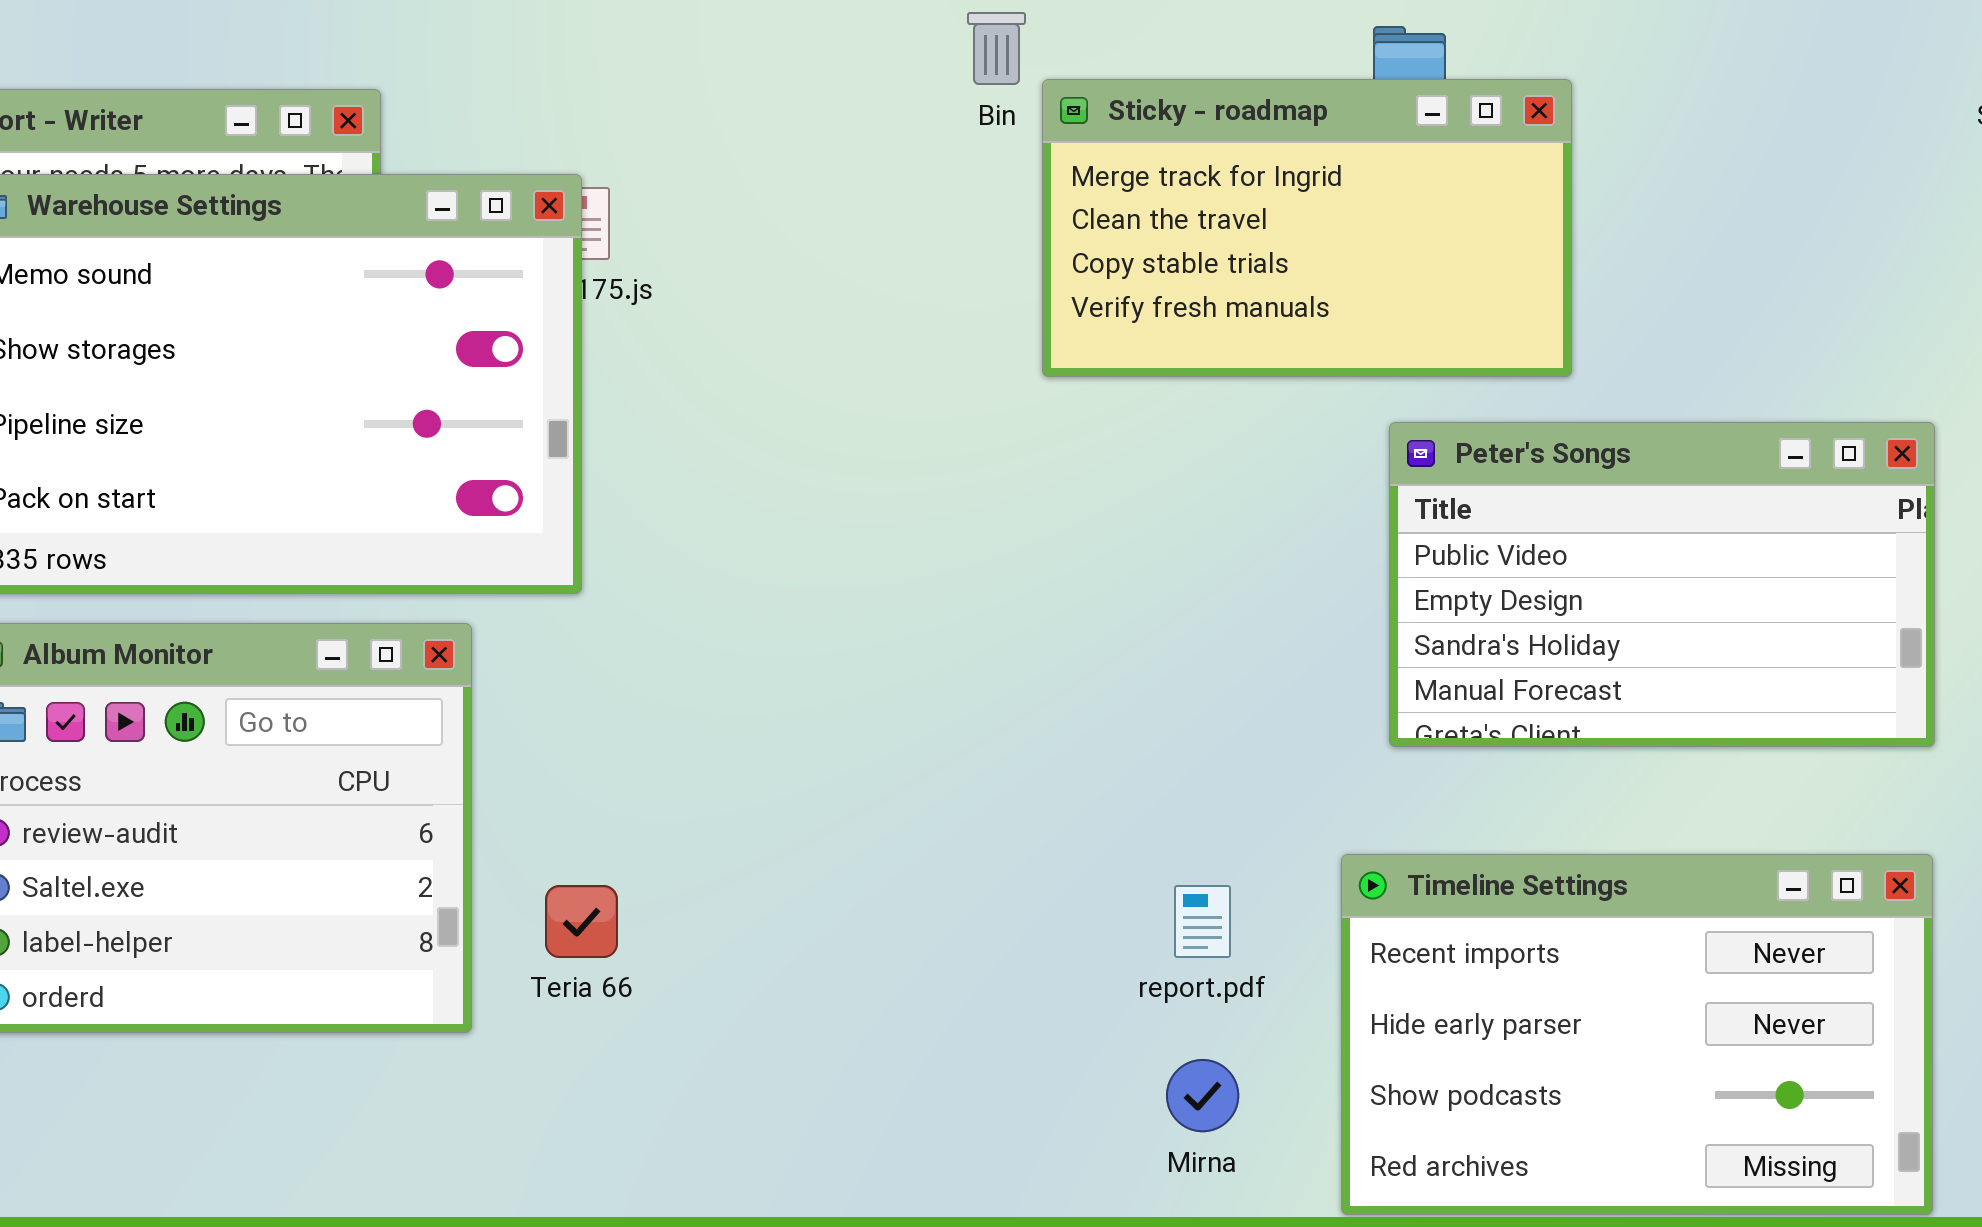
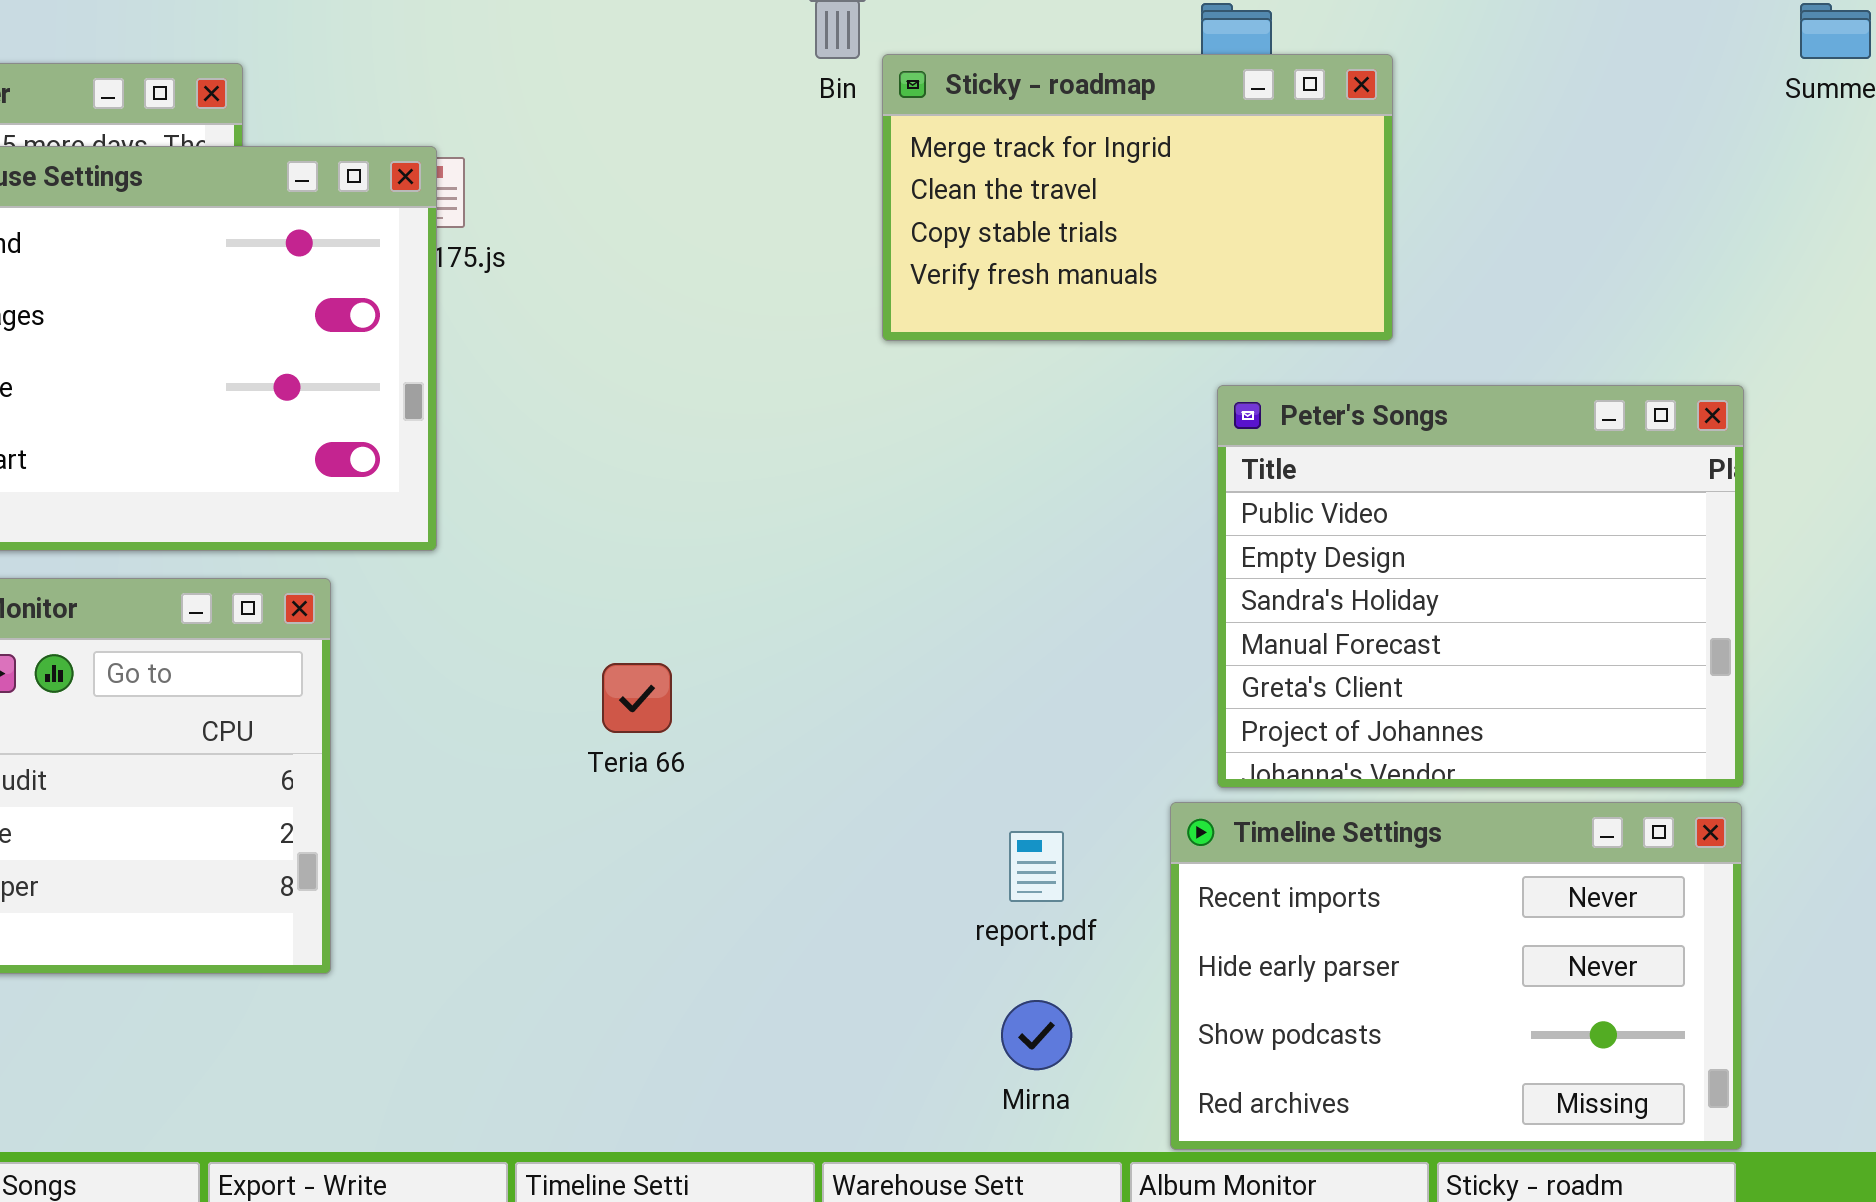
Peter's Songs: [1389,422,1935,747] -> [1217,385,1744,788], resized
Teria 66: [545,885,618,958] -> [602,663,672,733], moved

